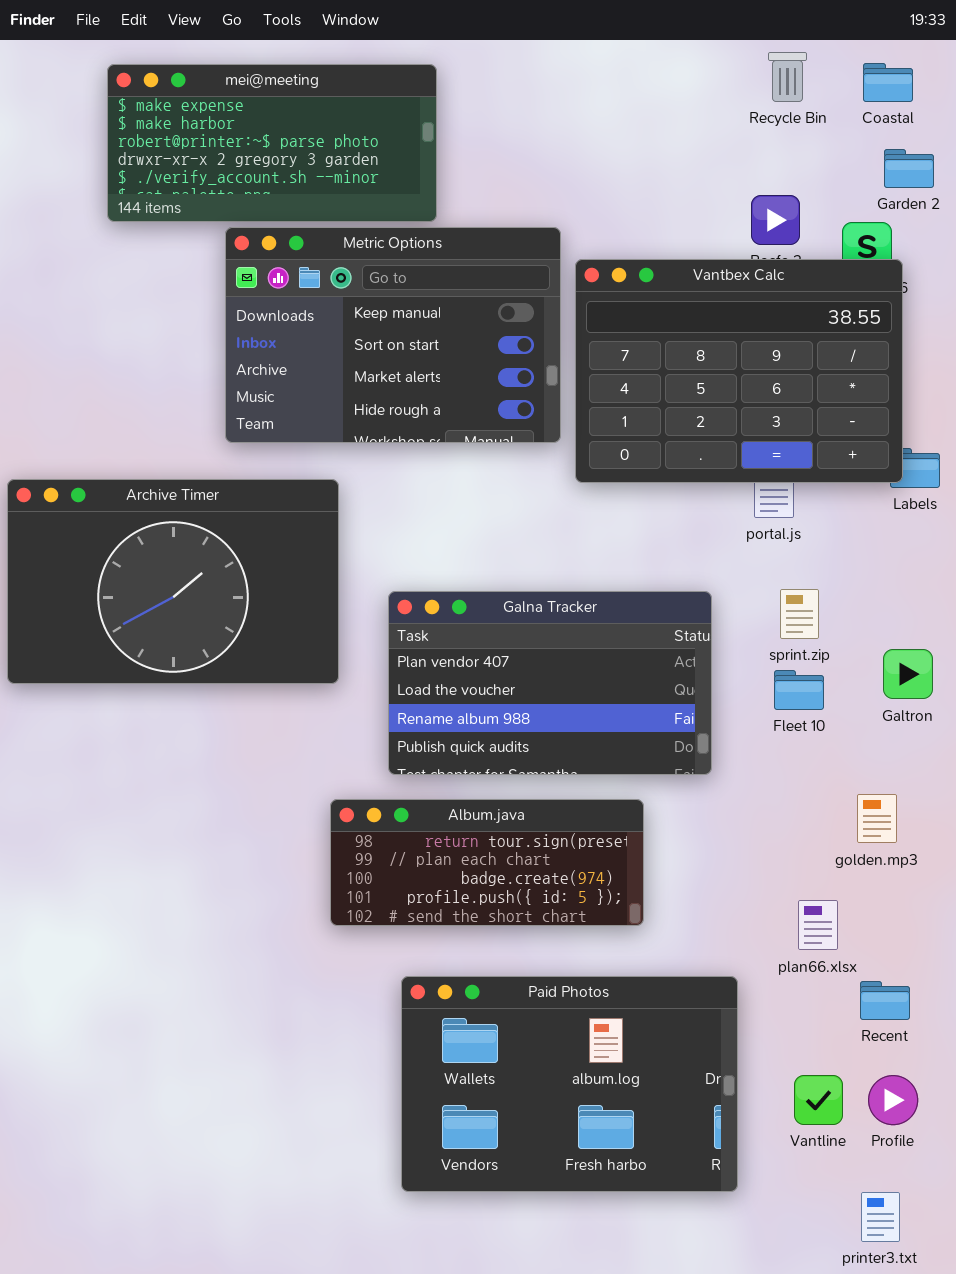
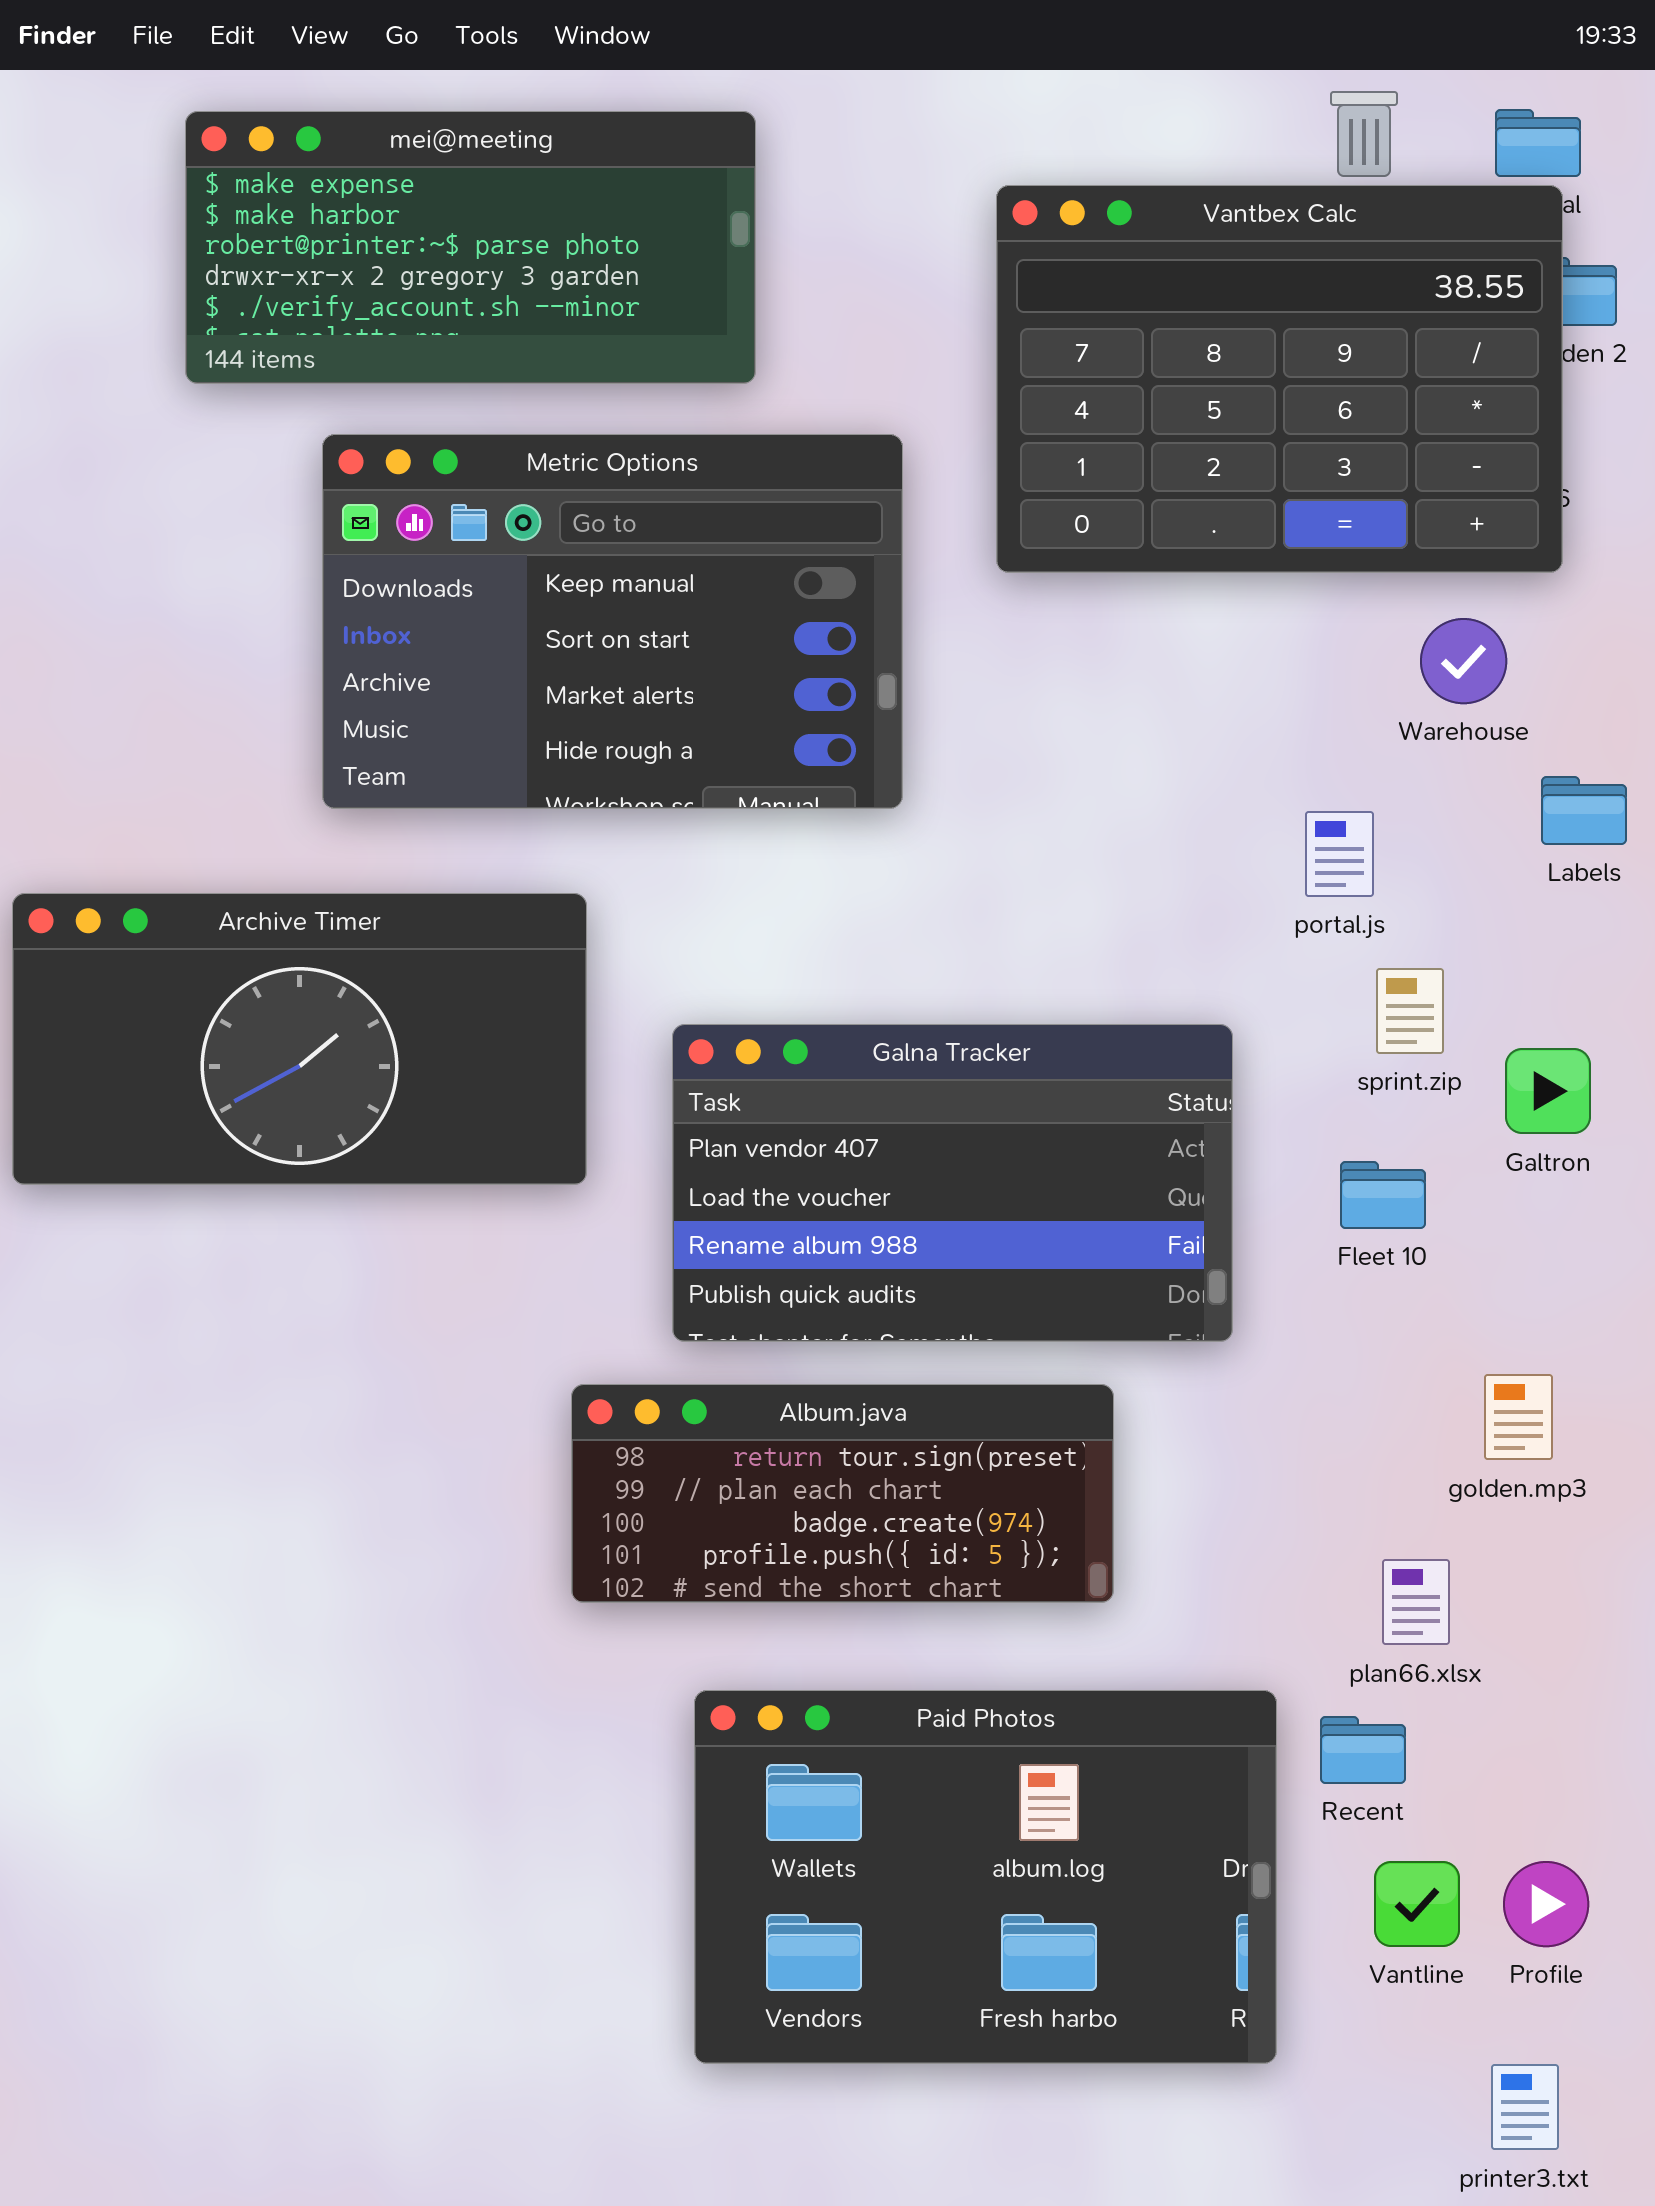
Metric Options: [225,227,561,443] -> [322,434,903,809], moved
Vantbex Calc: [575,259,903,483] -> [996,185,1563,573], moved
Archive Timer: [7,479,339,684] -> [12,893,587,1185], resized
sprint.zip: [780,589,819,639] -> [1376,968,1444,1054], moved
Galtron: [883,649,933,699] -> [1505,1048,1591,1134], moved
Recent: [860,981,910,1020] -> [1320,1716,1406,1784], moved

